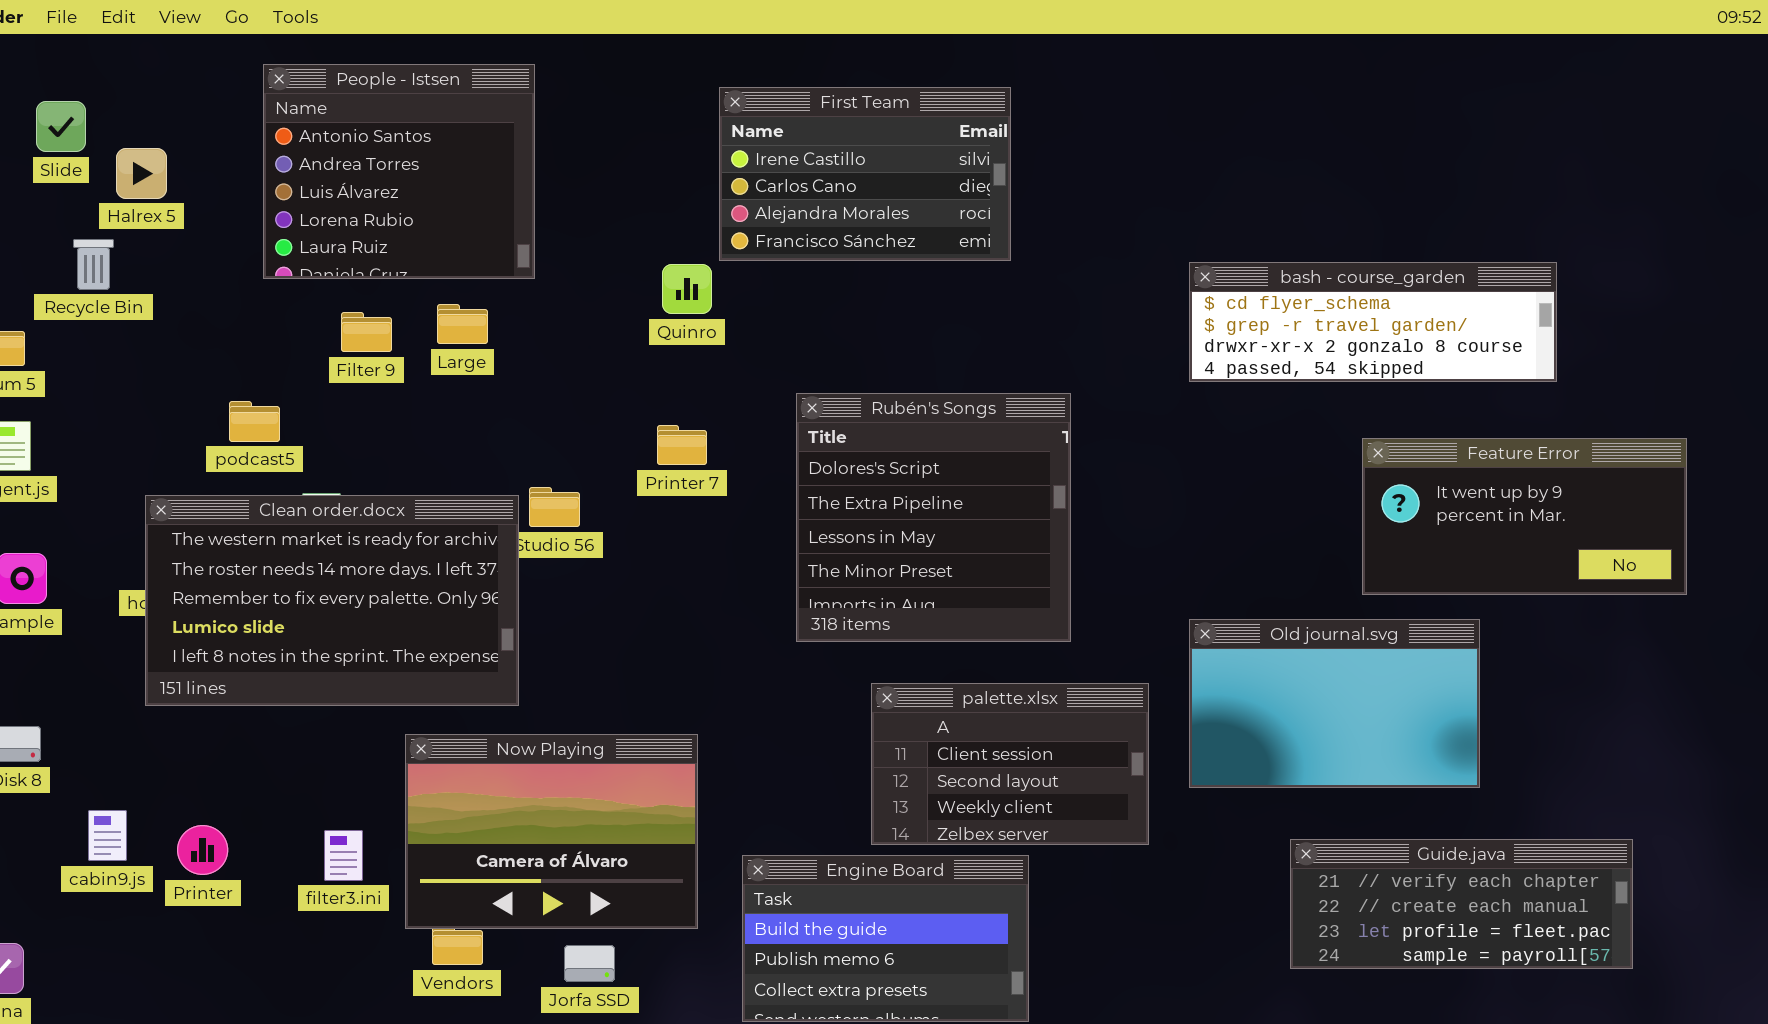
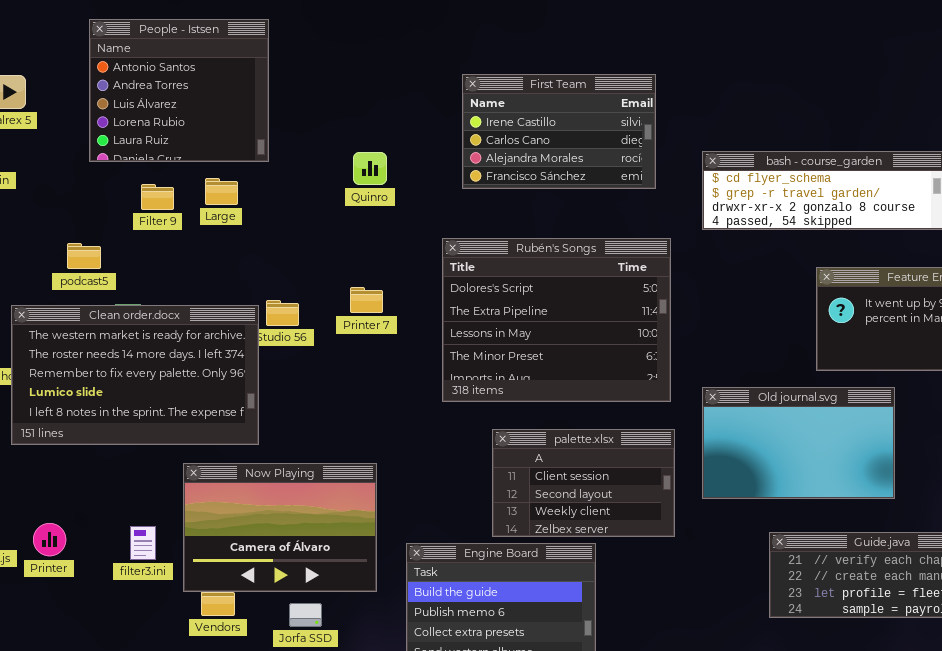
First Team: [719,87,1011,261] -> [462,74,656,189], moved
Rubén's Songs: [796,393,1071,642] -> [442,238,671,402], resized
Printer 7: [657,425,707,465] -> [350,287,383,313], moved

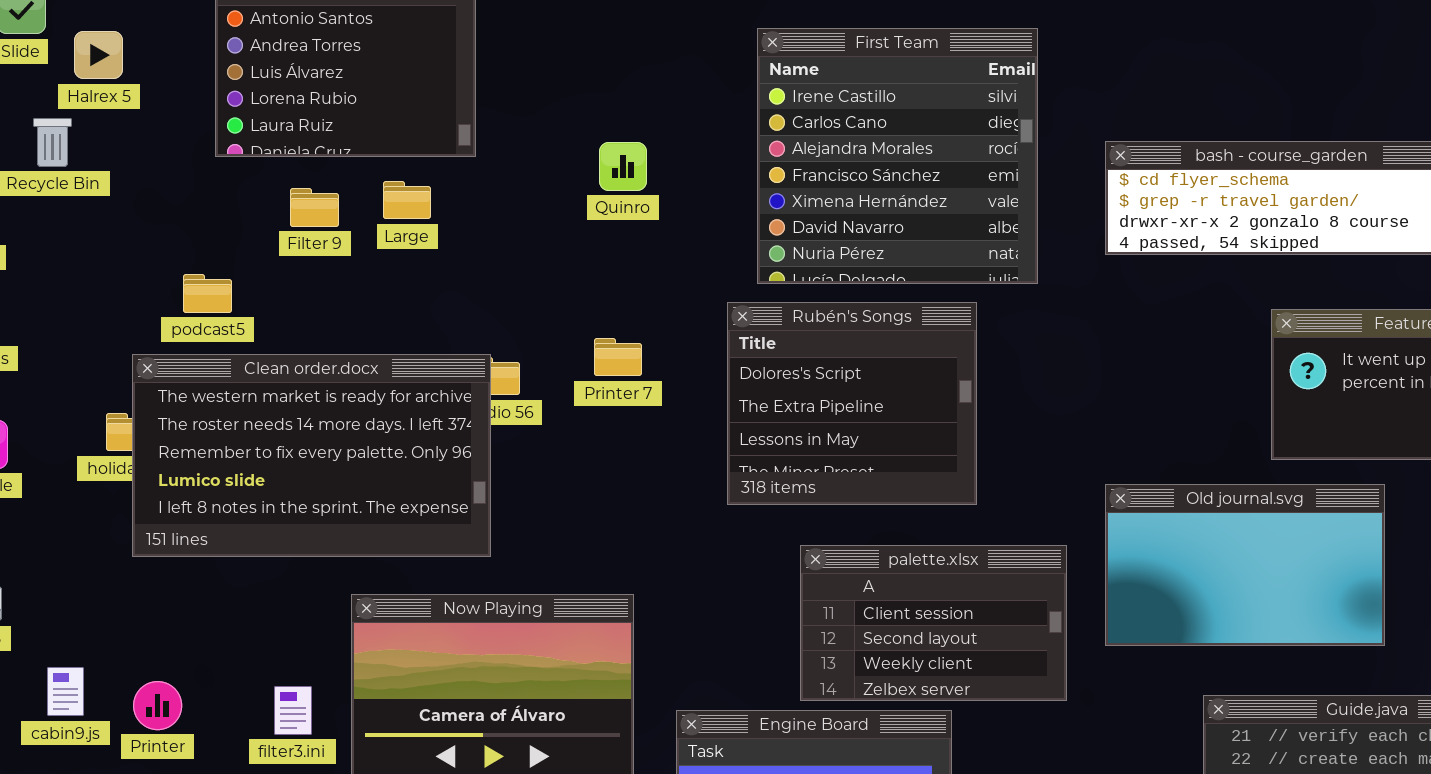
First Team: [462,74,656,189] -> [757,28,1038,284], resized
Rubén's Songs: [442,238,671,402] -> [727,302,977,505], resized
Clean order.docx: [11,305,259,445] -> [132,354,491,557], moved

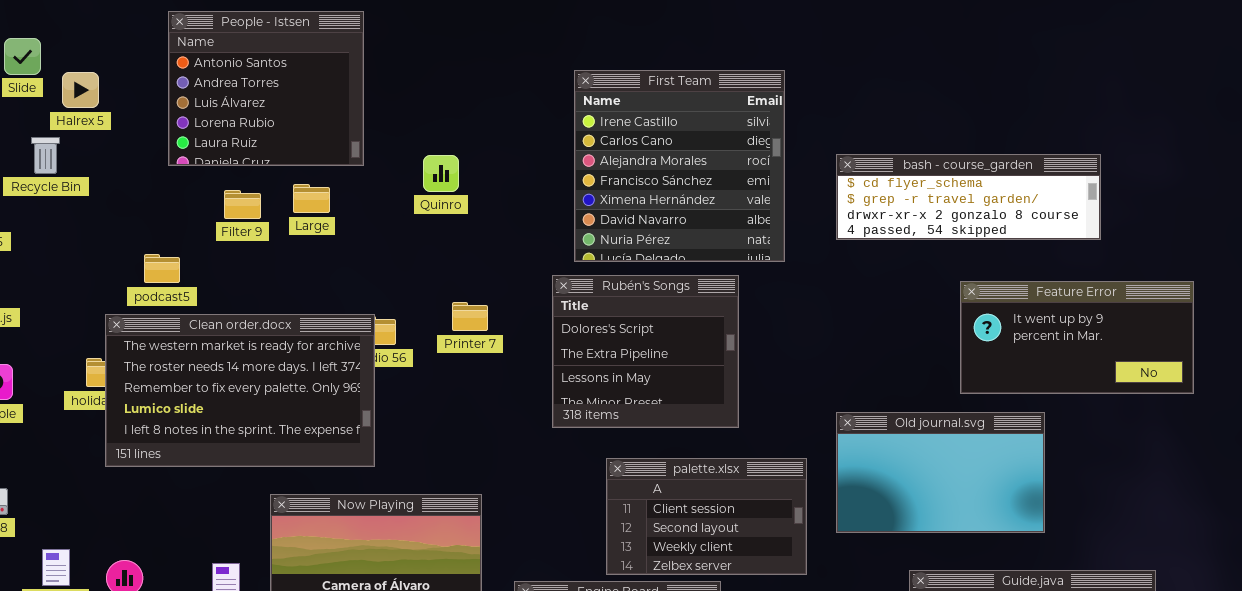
Quinro: [599,142,647,191] -> [423,155,459,192], moved

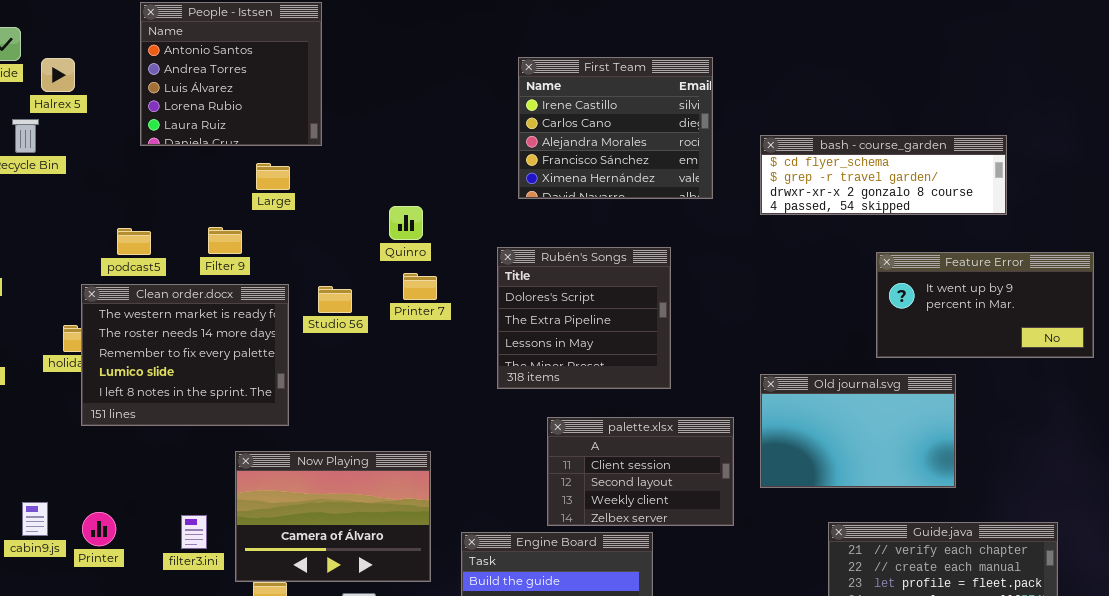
First Team: [574,70,785,262] -> [518,57,713,199], resized
Quinro: [423,155,459,192] -> [389,206,423,240], moved
Filter 9: [224,190,261,219] -> [208,227,242,254], moved
Clean order.docx: [105,314,375,467] -> [81,284,289,426], resized

